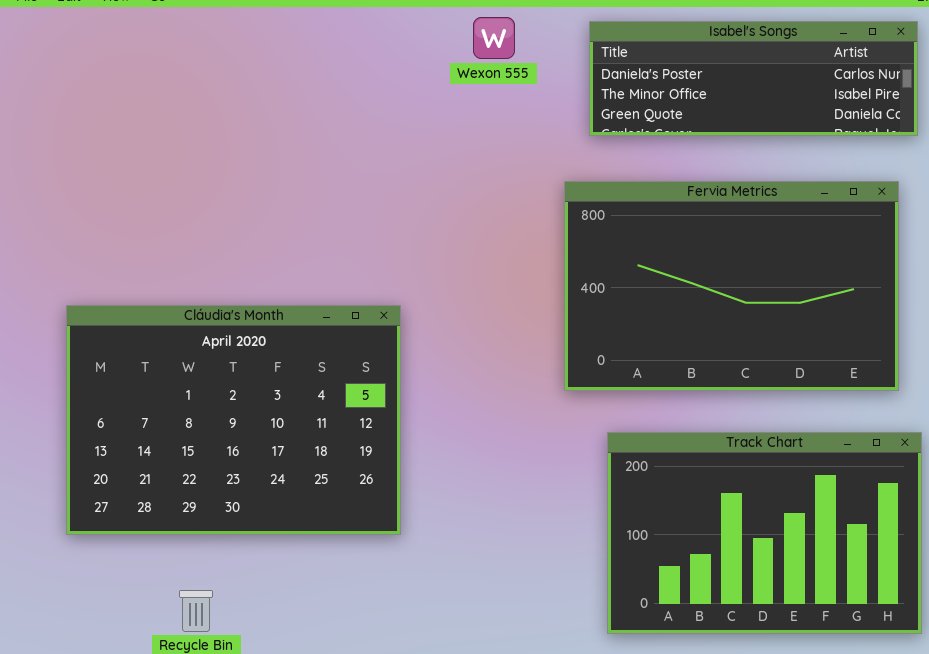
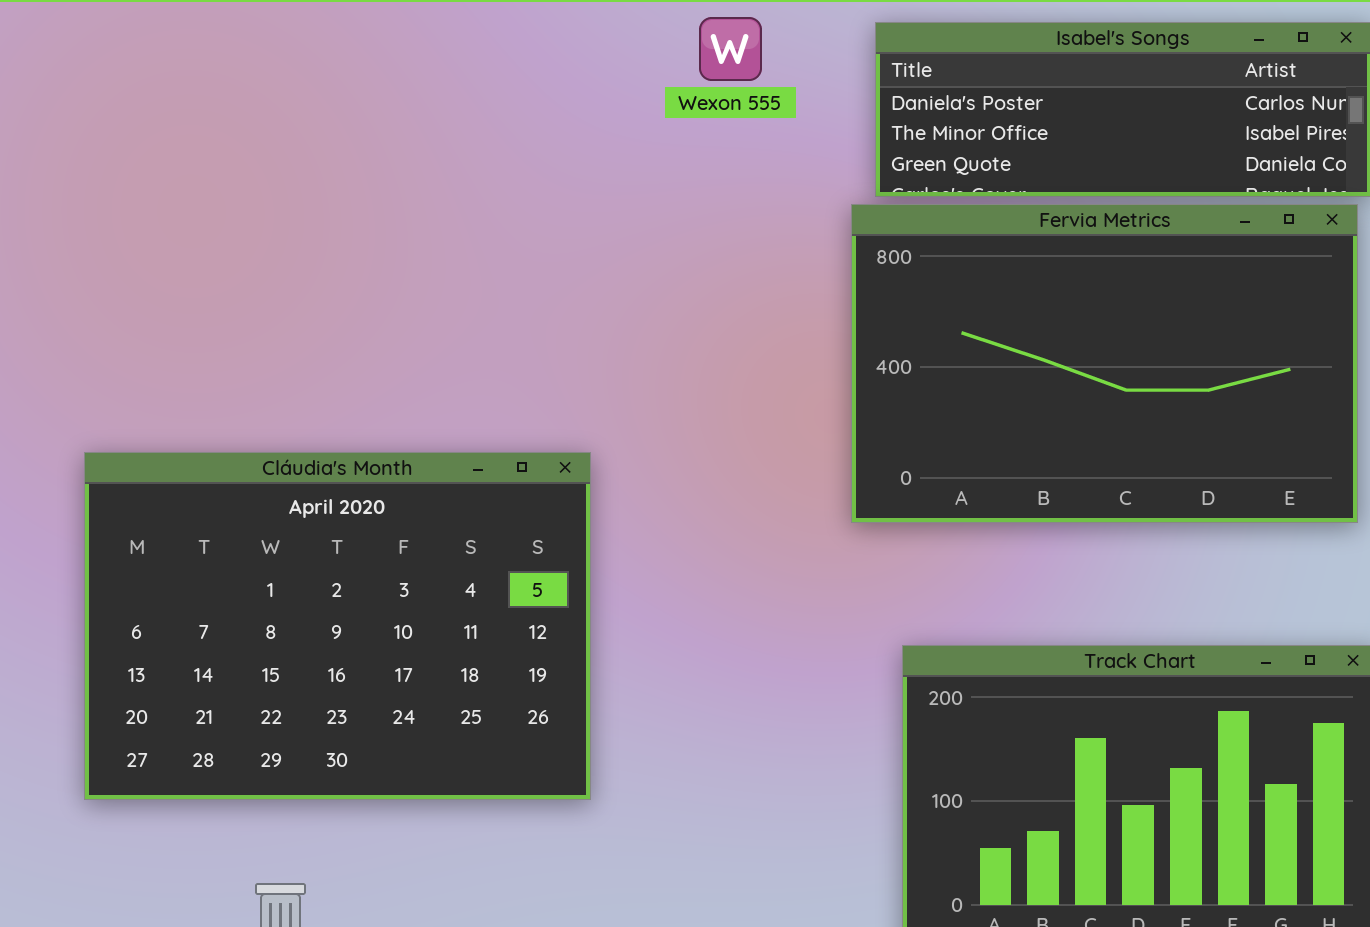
Fervia Metrics: [564,181,899,391] -> [851,204,1358,523], moved

